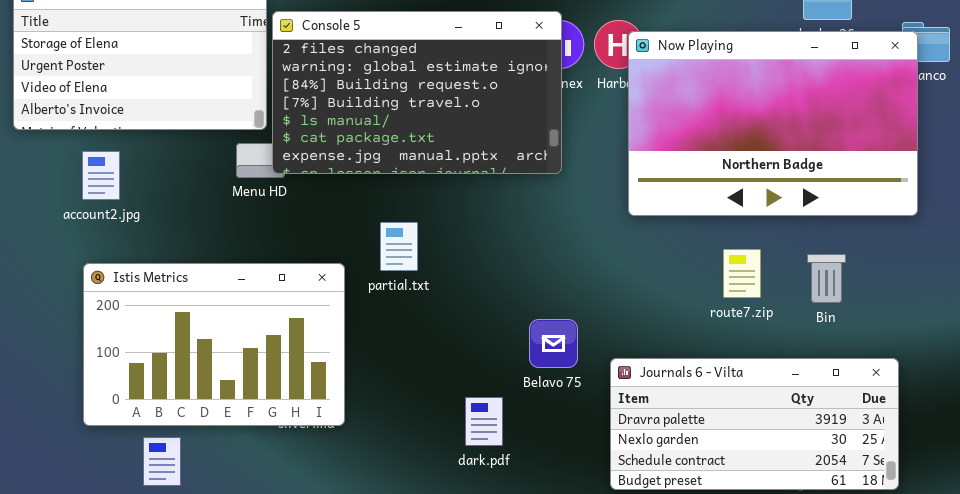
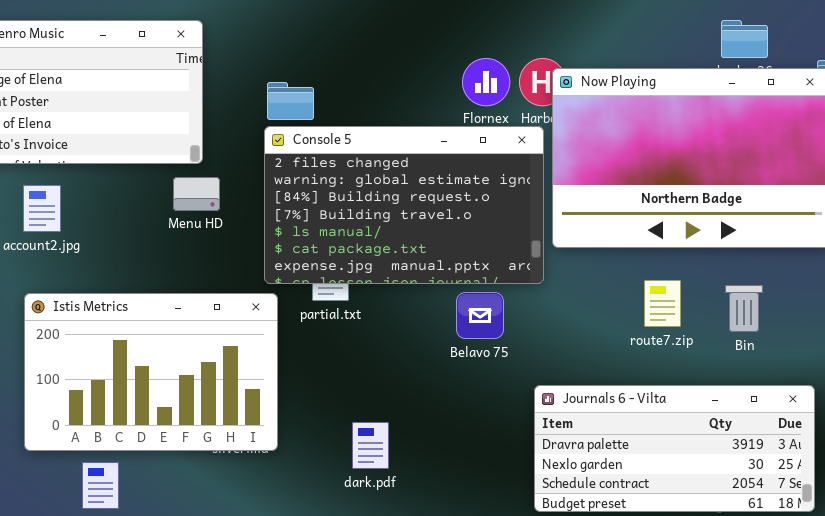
Console 5: [272,11,562,174] -> [264,126,544,284], moved
Belavo 75: [529,319,578,368] -> [456,292,504,339], moved
dark.pdf: [465,397,503,446] -> [352,422,389,469], moved

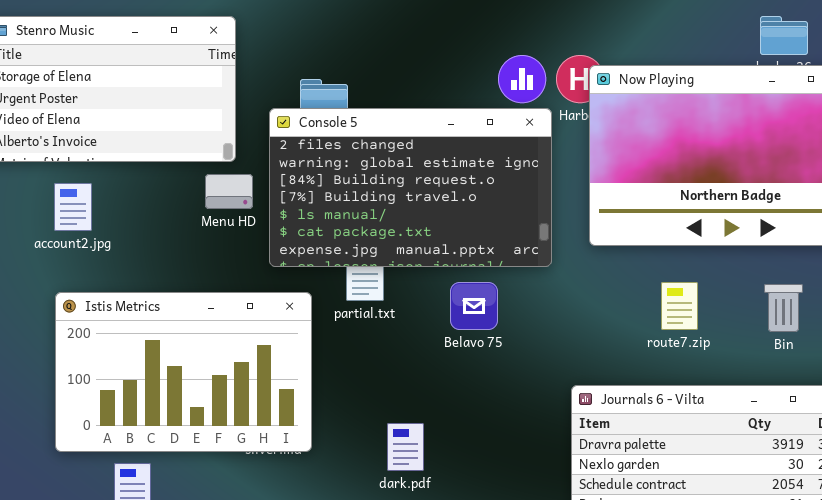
Console 5: [264,126,544,284] -> [269,108,552,267], moved
route7.zip: [644,280,681,327] -> [661,282,698,330], moved
Belavo 75: [456,292,504,339] -> [450,282,498,330], moved

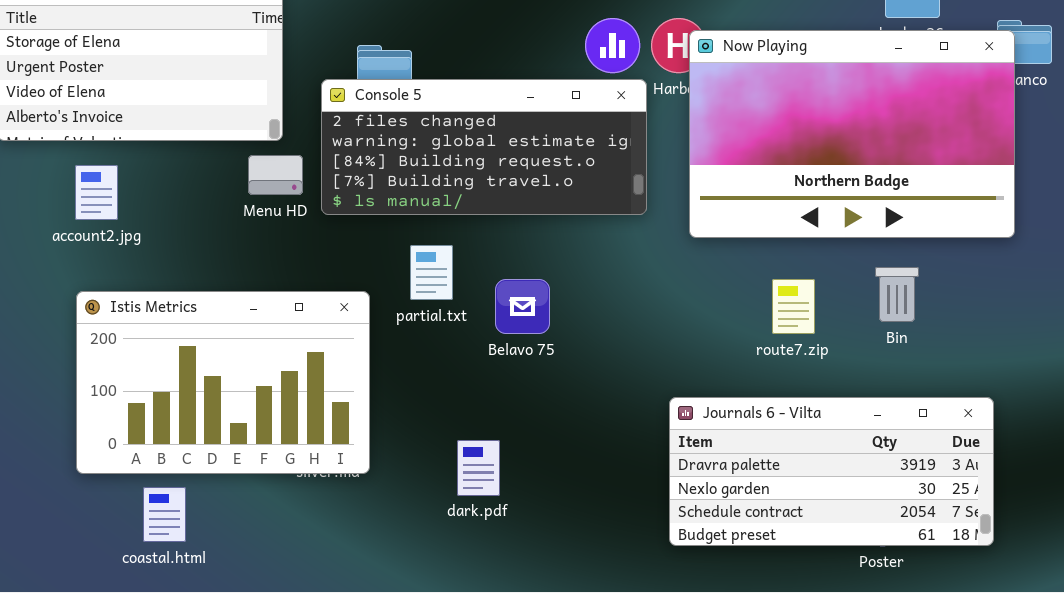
Console 5: [269,108,552,267] -> [321,79,647,215], resized
Belavo 75: [450,282,498,330] -> [495,279,550,334], moved
Bin: [764,284,803,332] -> [875,267,919,322], moved

